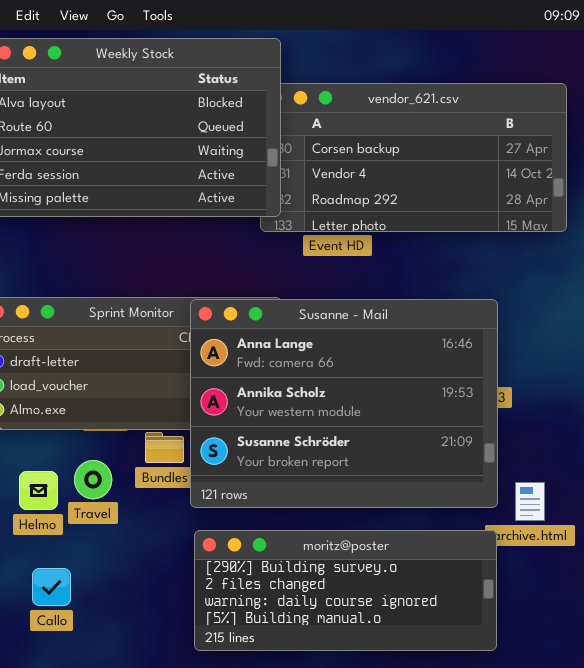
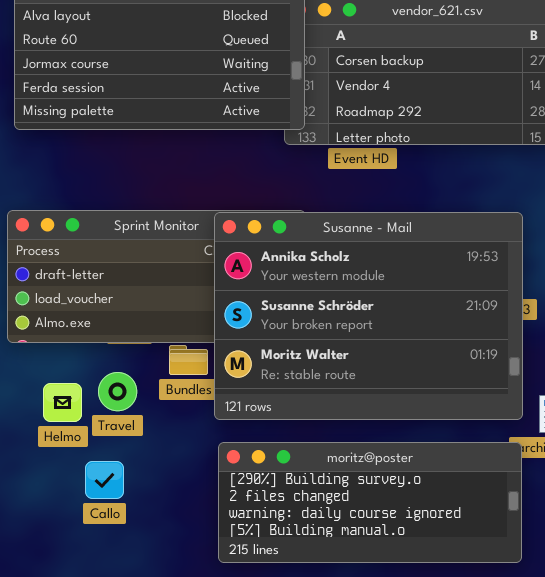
Susanne - Mail: [190,299,498,508] -> [214,212,523,420], scrolled down 1 row
Callo: [32,568,71,606] -> [85,461,124,499], moved

